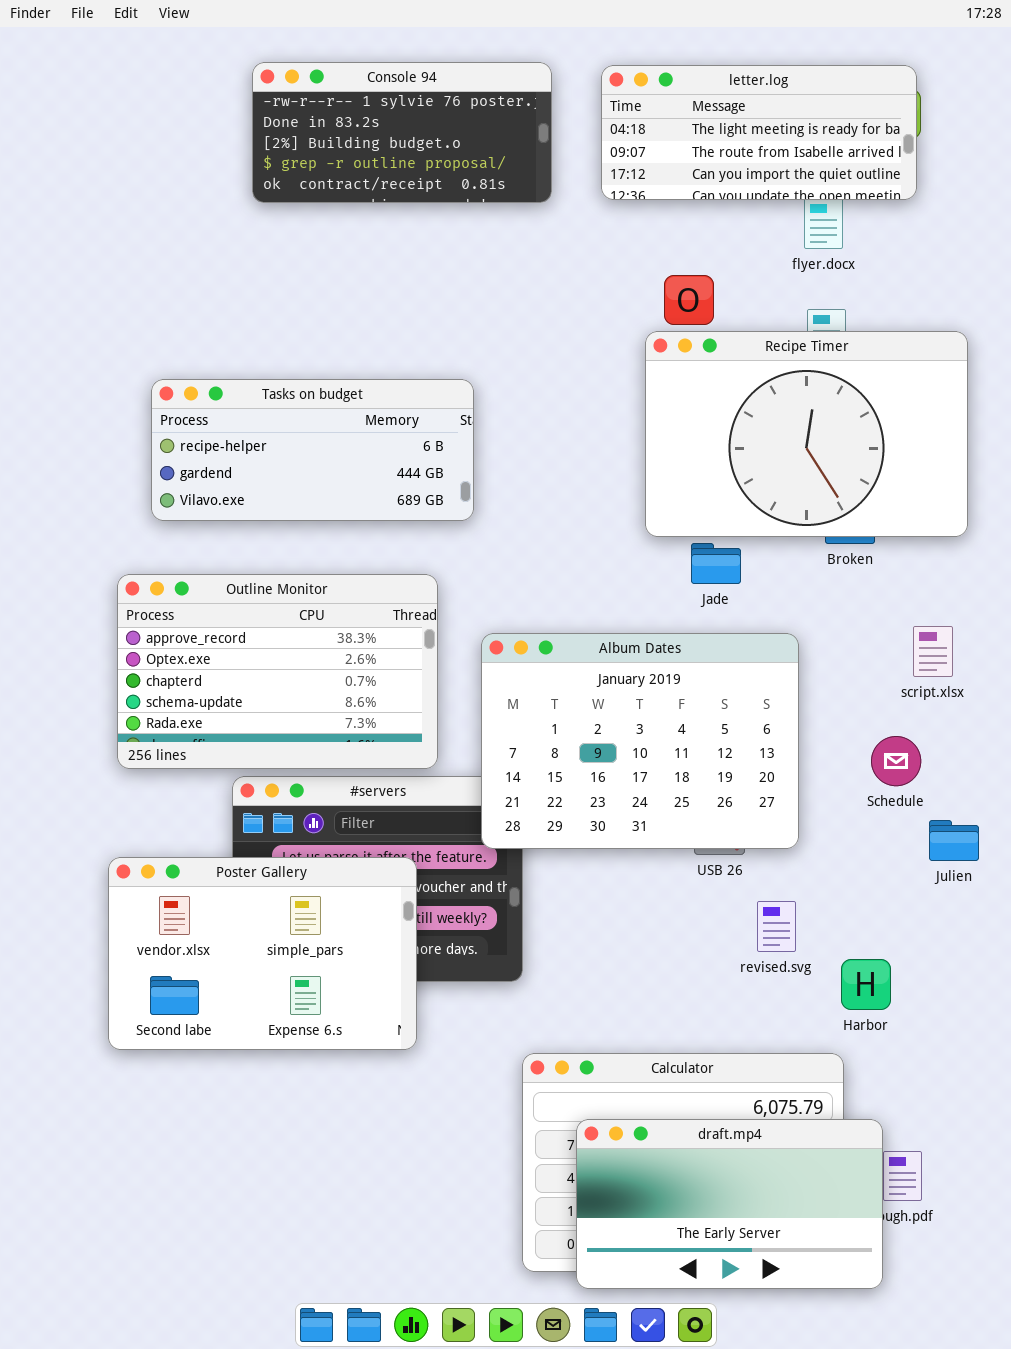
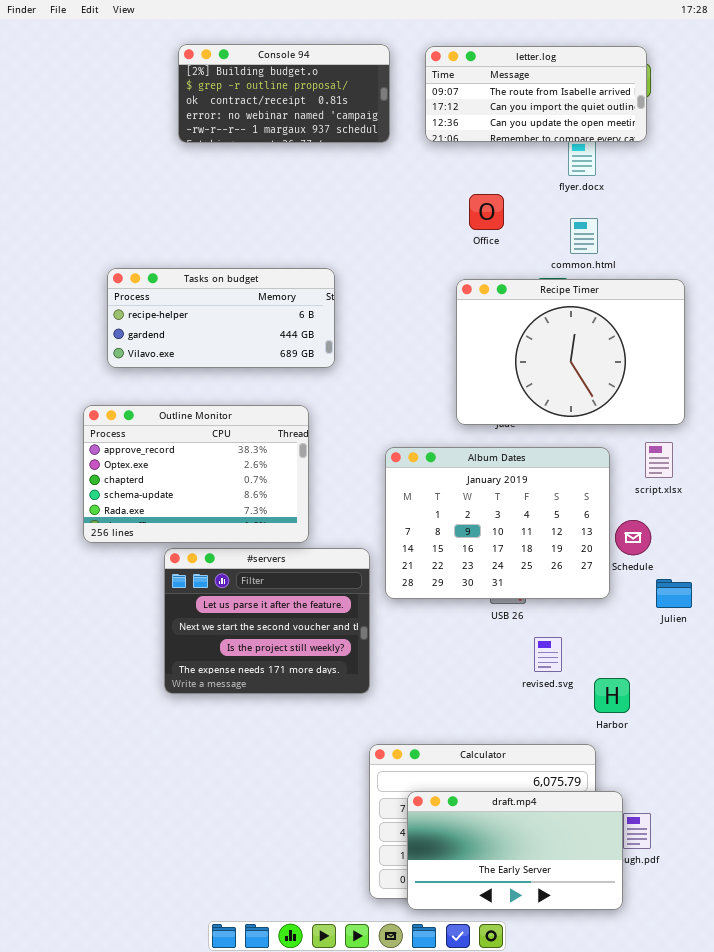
Console 94: [252,62,552,203] -> [178,44,390,143], scrolled down 2 rows
letter.log: [601,65,917,200] -> [425,46,647,142], scrolled down 1 row
Recipe Timer: [645,331,968,537] -> [456,279,685,425], moved
Album Dates: [481,633,799,849] -> [385,447,610,599], moved
Poster Gallery: [108,857,417,1050] -> none, closed

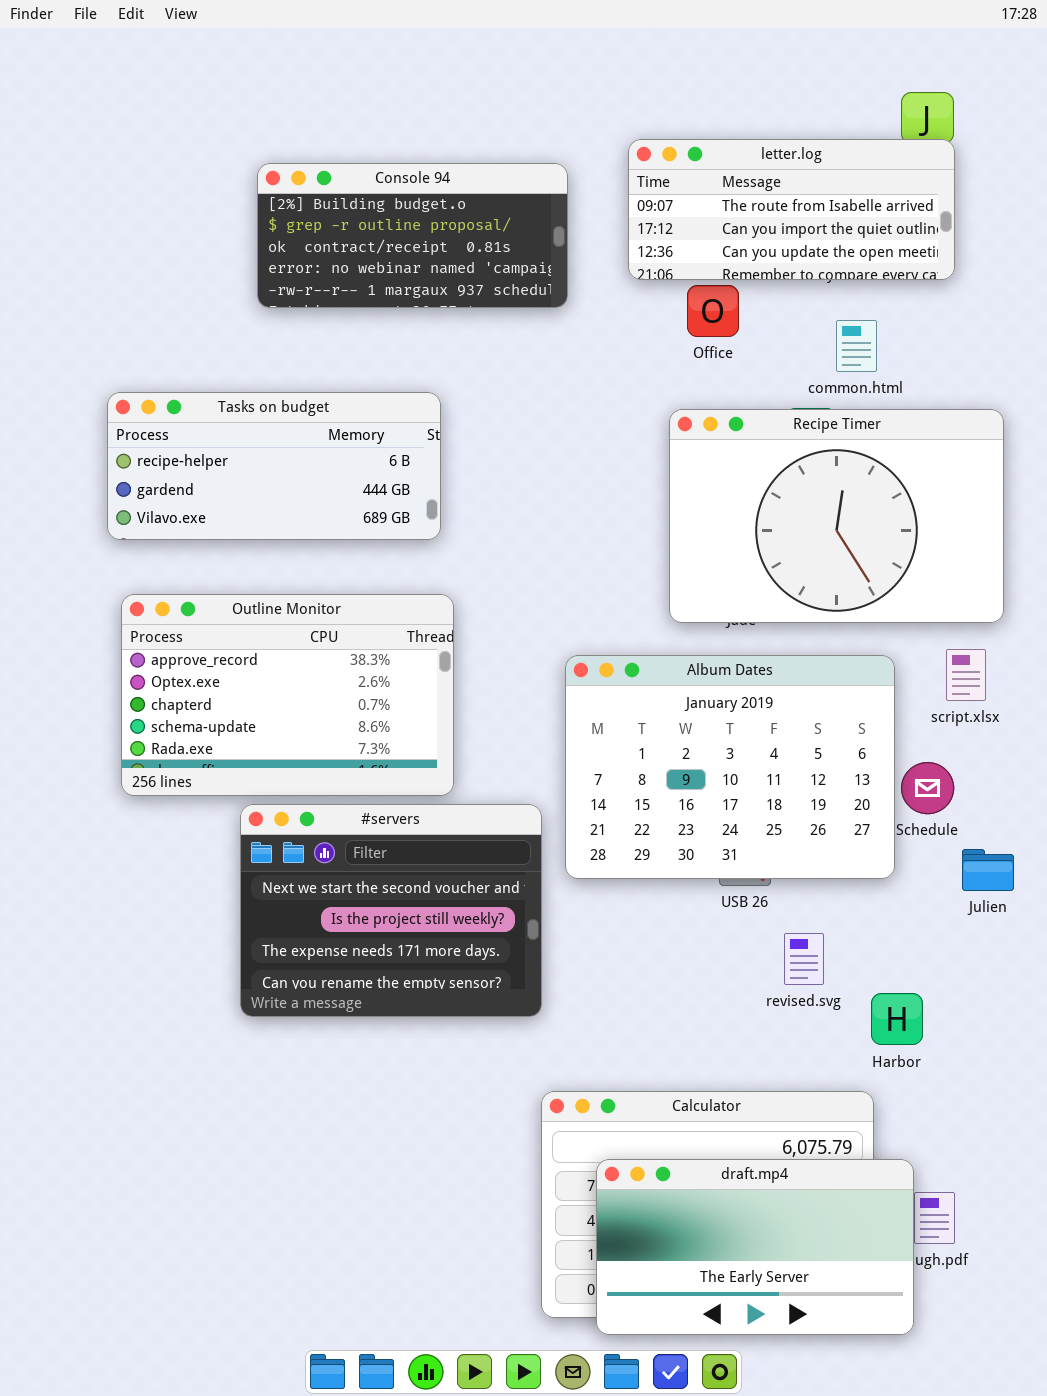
Console 94: [178,44,390,143] -> [257,163,568,308], moved
letter.log: [425,46,647,142] -> [628,139,955,280], moved
Tasks on budget: [107,268,335,368] -> [107,392,441,540], moved
#servers: [164,548,370,694] -> [240,804,542,1017], scrolled down 1 row

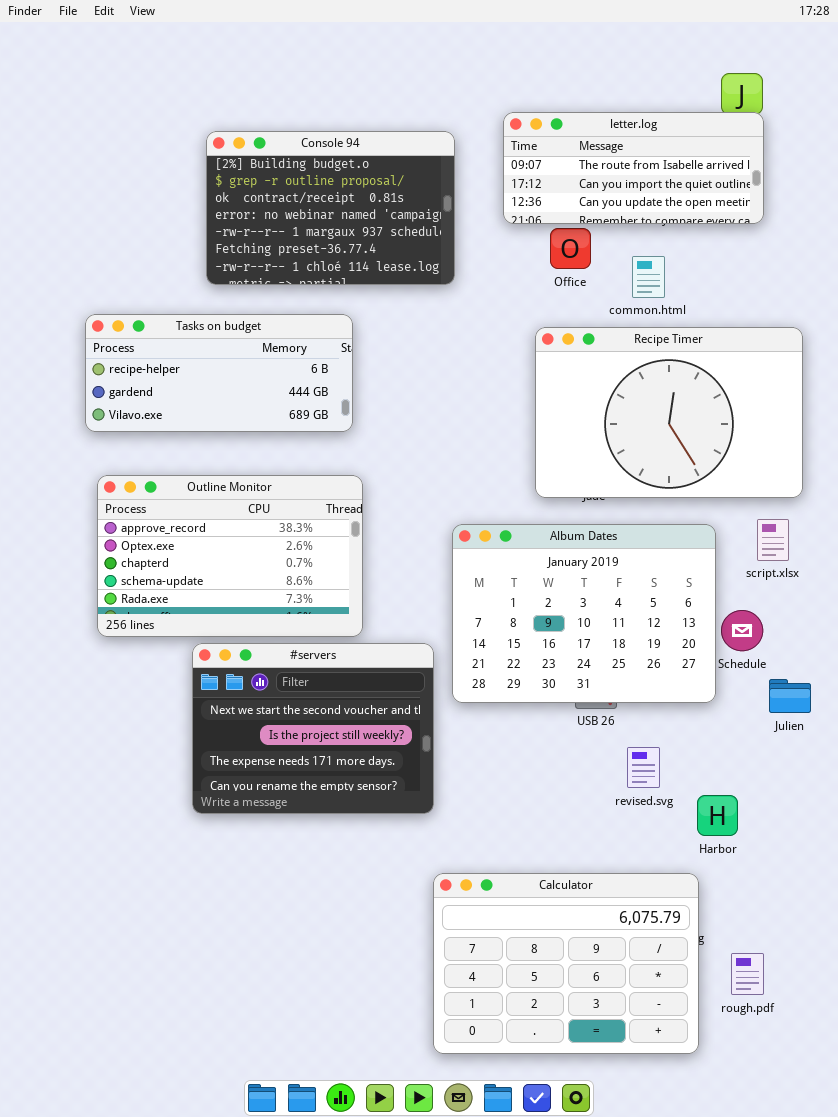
Console 94: [257,163,568,308] -> [206,131,455,285], resized
common.html: [836,320,877,372] -> [632,256,665,298], moved
draft.mp4: [596,1159,914,1335] -> none, closed

